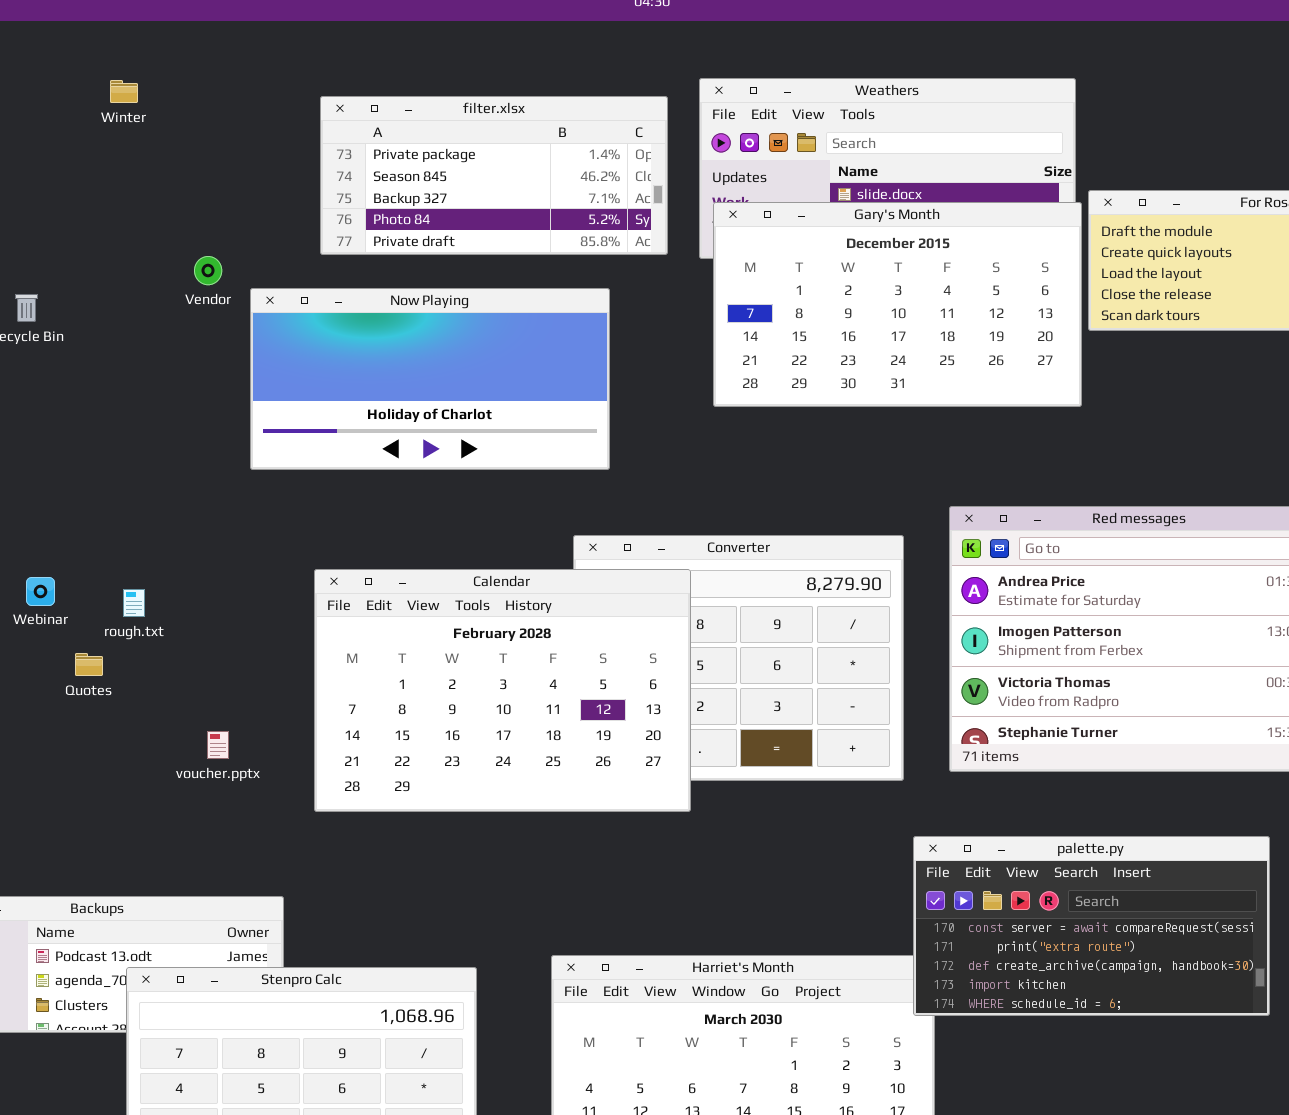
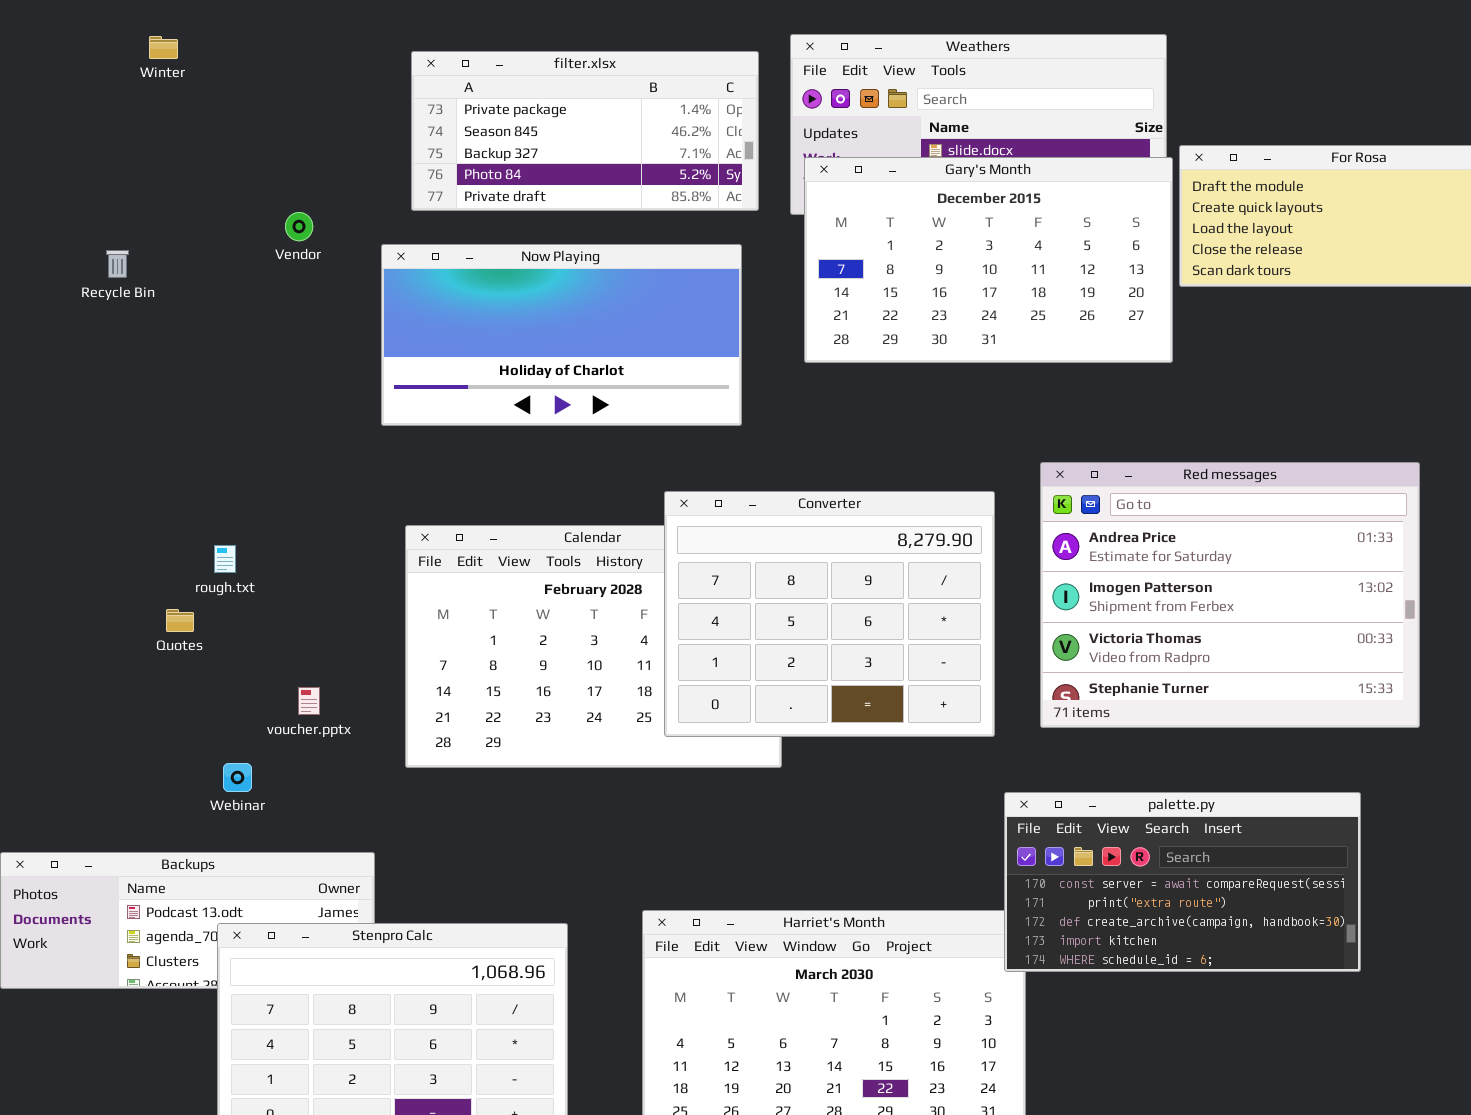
Winter: [110,80,138,103] -> [149,36,178,59], moved
Now Playing: [250,288,610,470] -> [381,244,742,426], moved
Converter: [573,535,904,781] -> [664,491,995,737], raised
Webinar: [26,577,55,606] -> [223,763,252,792], moved

